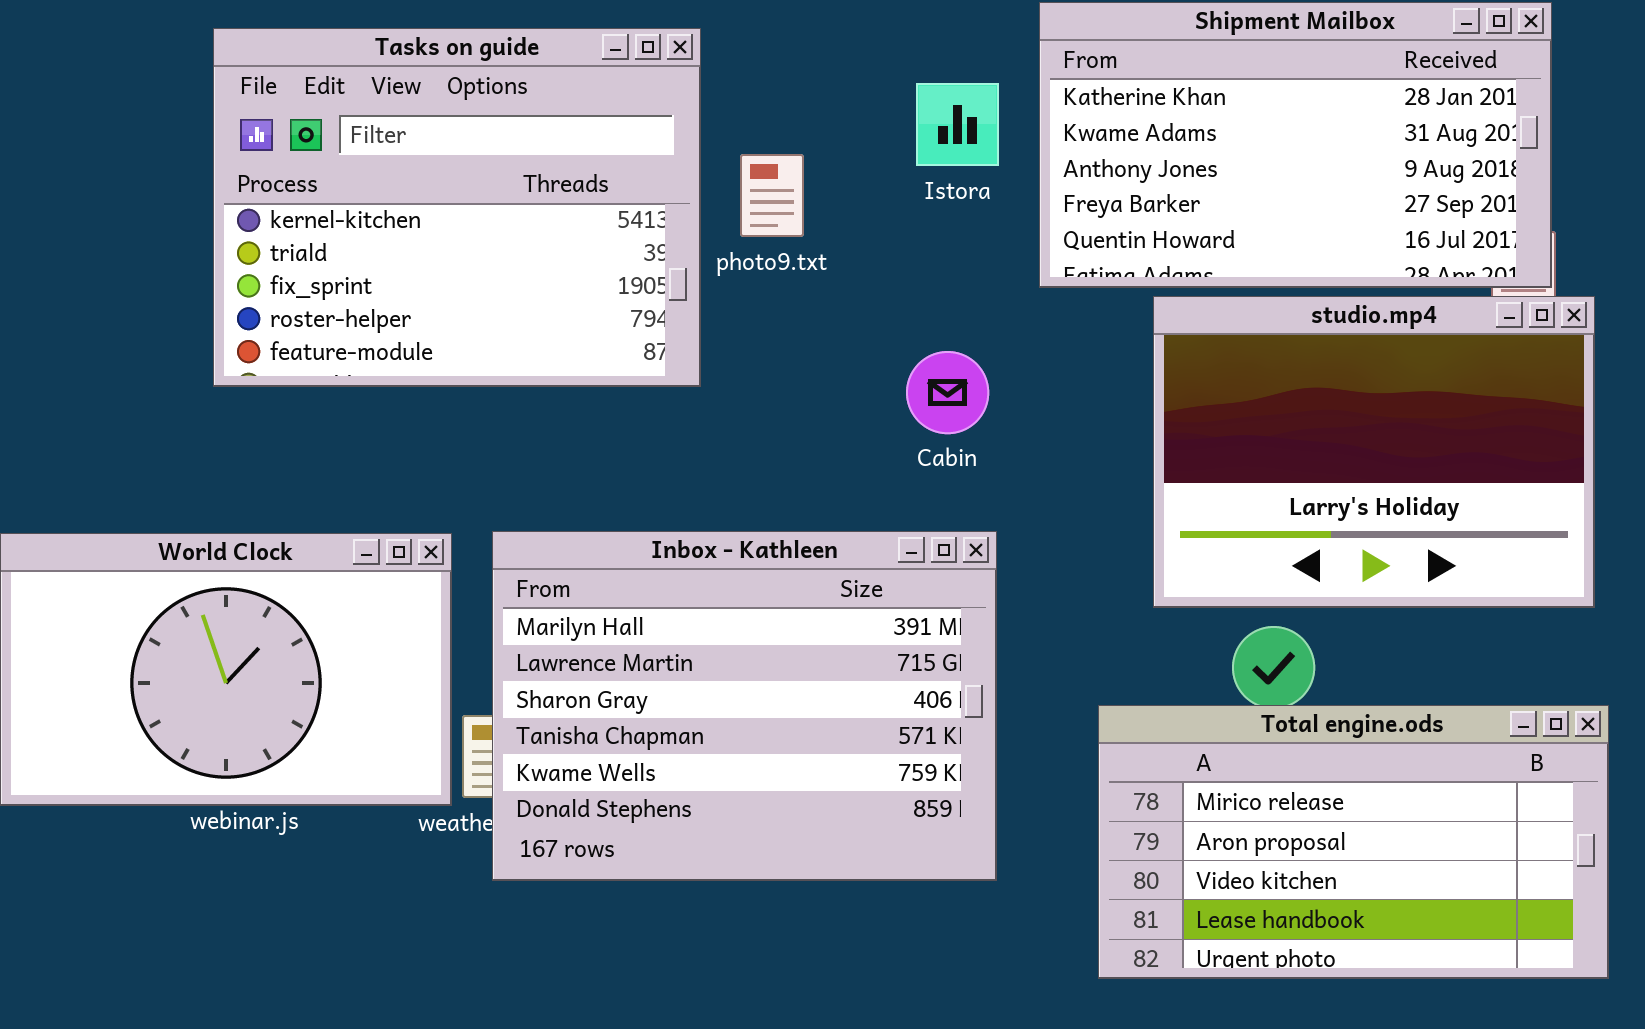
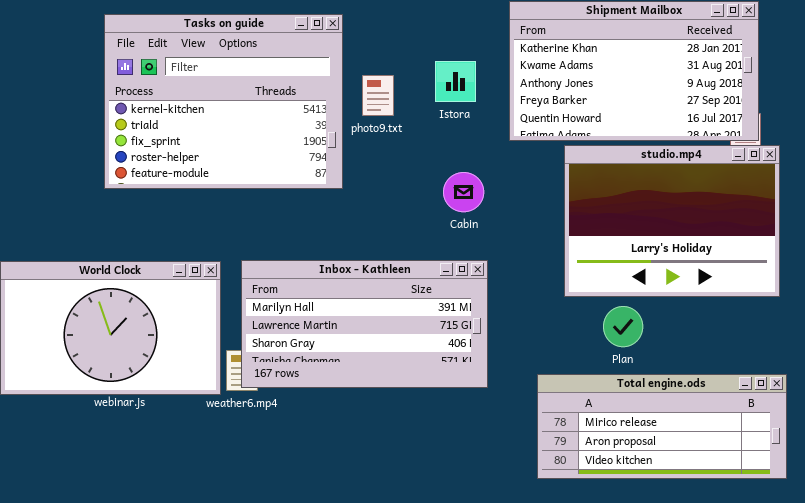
Istora: [916,83,999,166] -> [435,61,476,102], moved
Inbox - Kathleen: [492,531,997,881] -> [241,260,488,388], resized
Total engine.ods: [1098,705,1609,979] -> [537,374,787,479], resized

